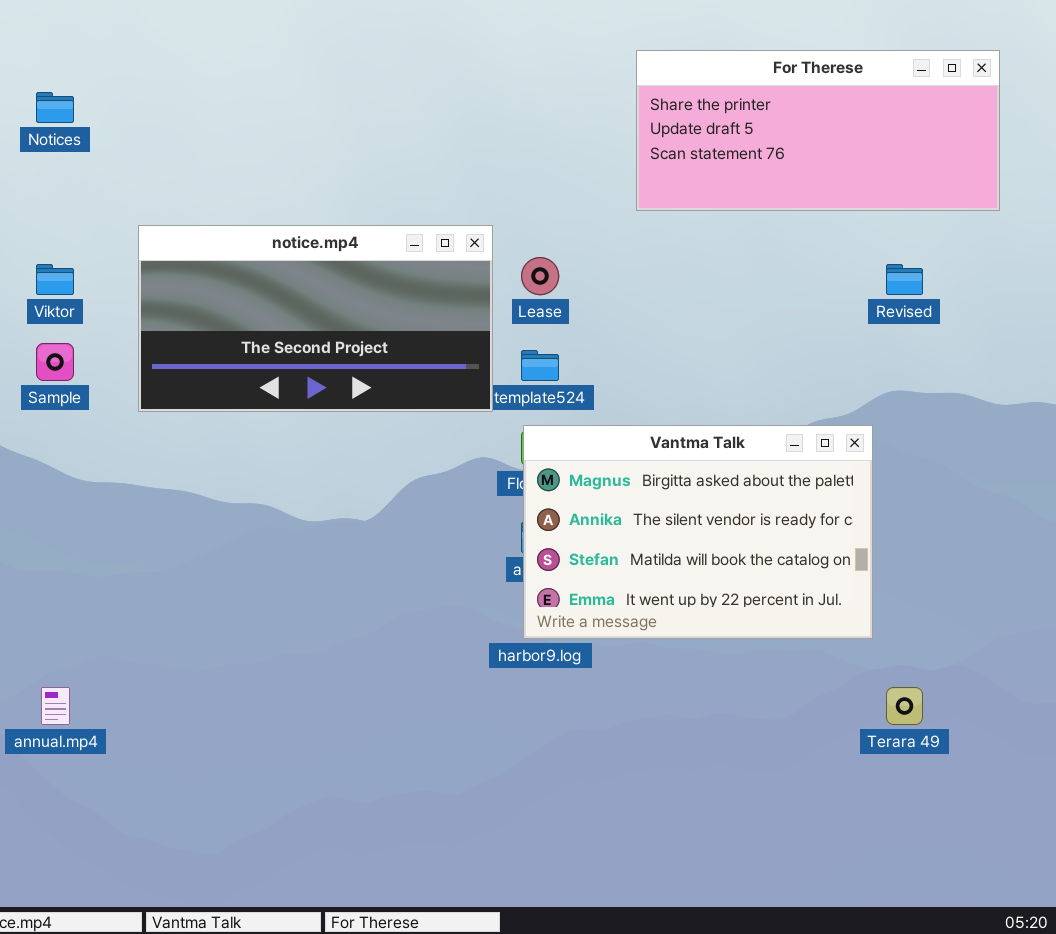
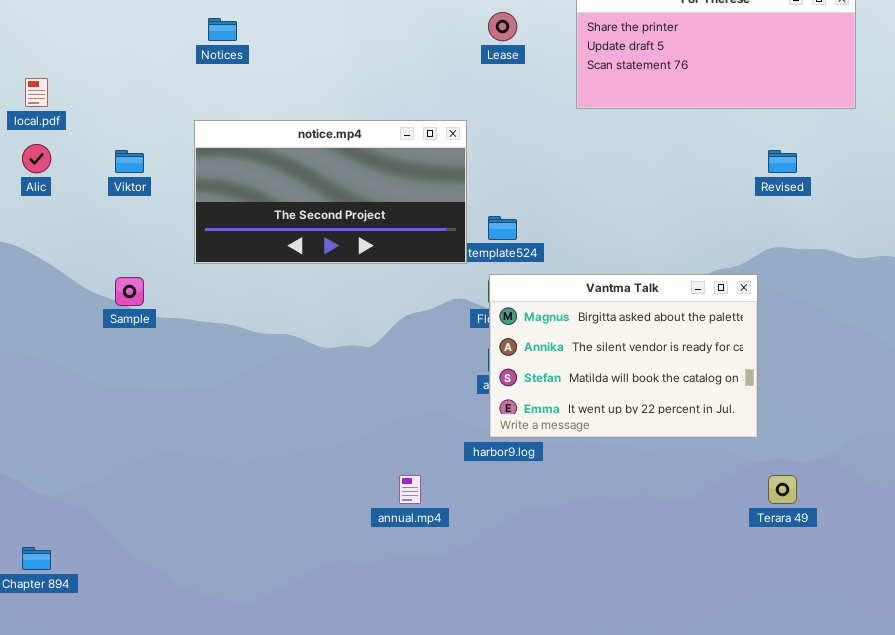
Notices: [36,92,74,123] -> [208,18,237,41], moved
Lease: [521,257,559,295] -> [488,12,517,41], moved
Sample: [36,343,74,381] -> [115,277,144,306], moved
annual.mp4: [41,687,70,725] -> [399,475,421,504], moved

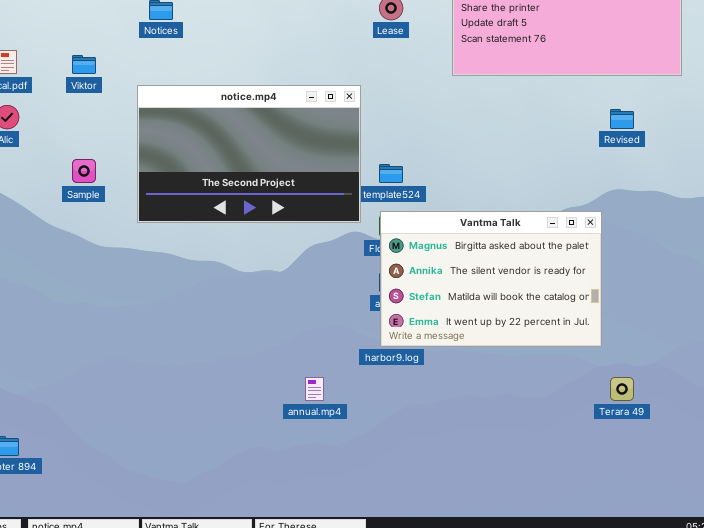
notice.mp4: [194,120,467,264] -> [137,85,361,223], resized
Viktor: [115,150,144,173] -> [72,55,96,74], moved
Sample: [115,277,144,306] -> [72,159,96,183], moved

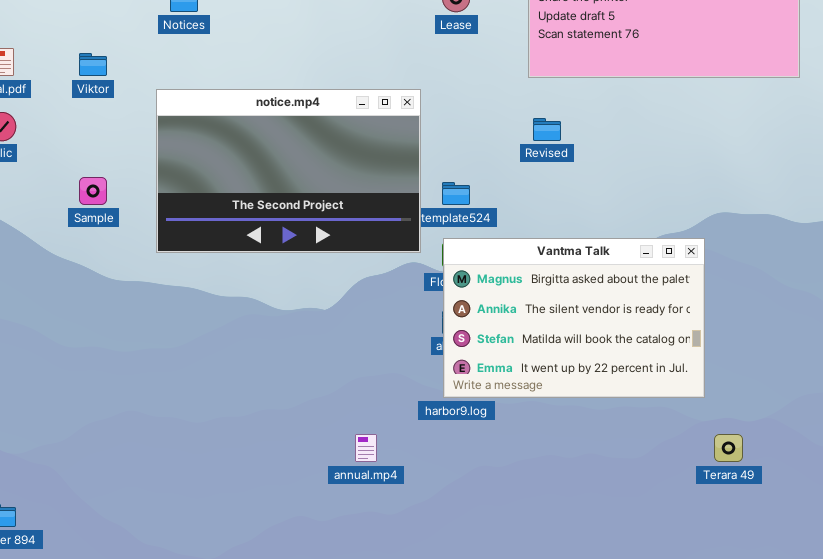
Revised: [610,109,634,129] -> [533,118,561,141], moved

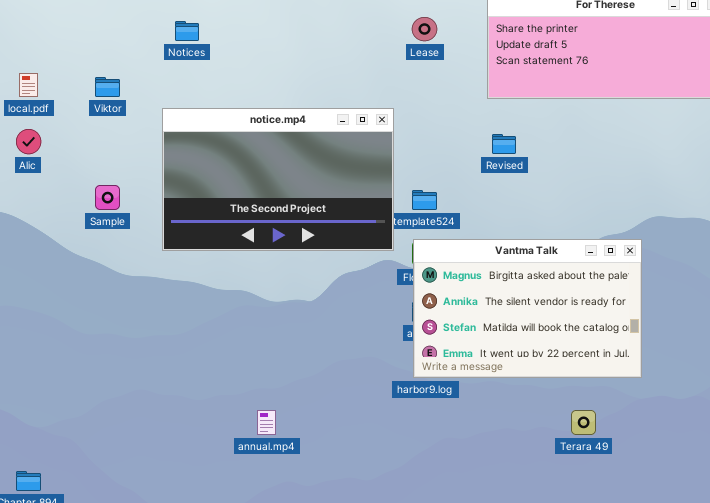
annual.mp4: [355,434,377,462] -> [257,410,276,435], moved
Terara 49: [714,434,743,462] -> [571,410,596,435], moved

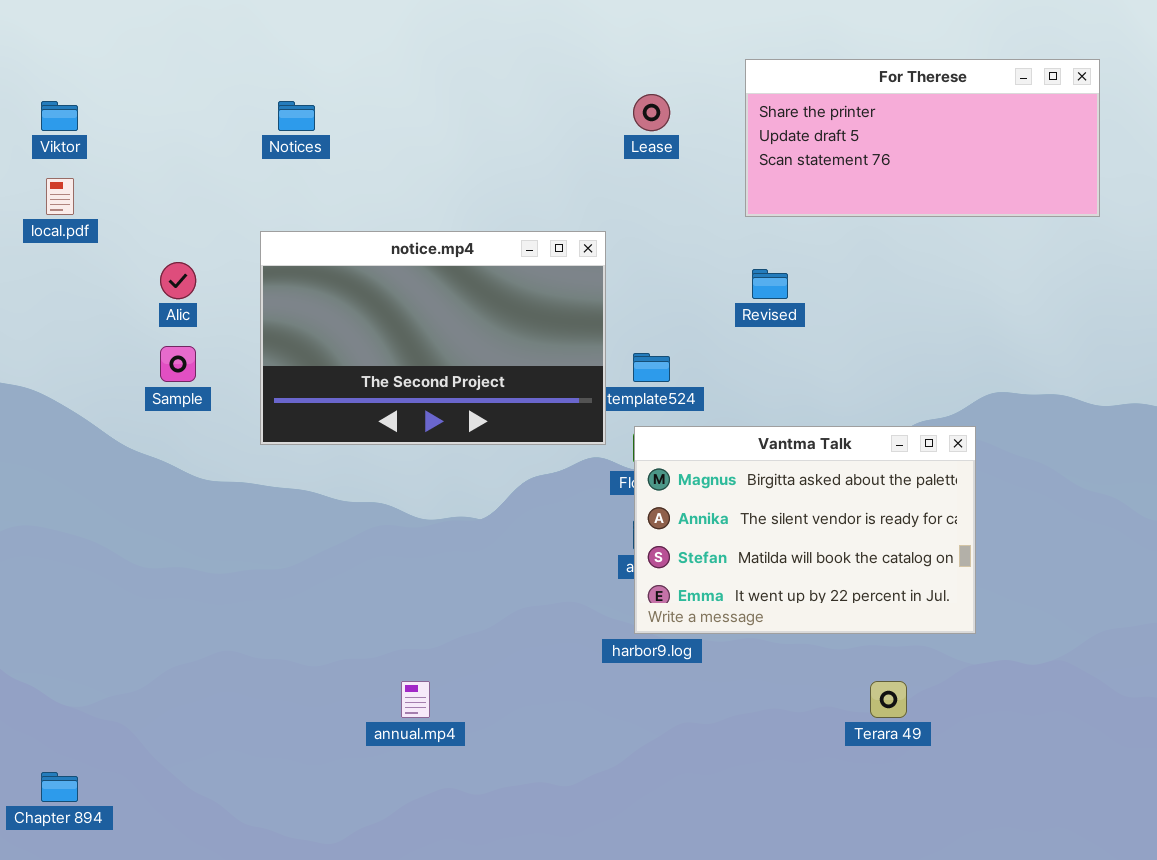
Viktor: [95,77,120,97] -> [41,101,78,131], moved
Alic: [16,129,41,154] -> [160,262,196,299], moved

